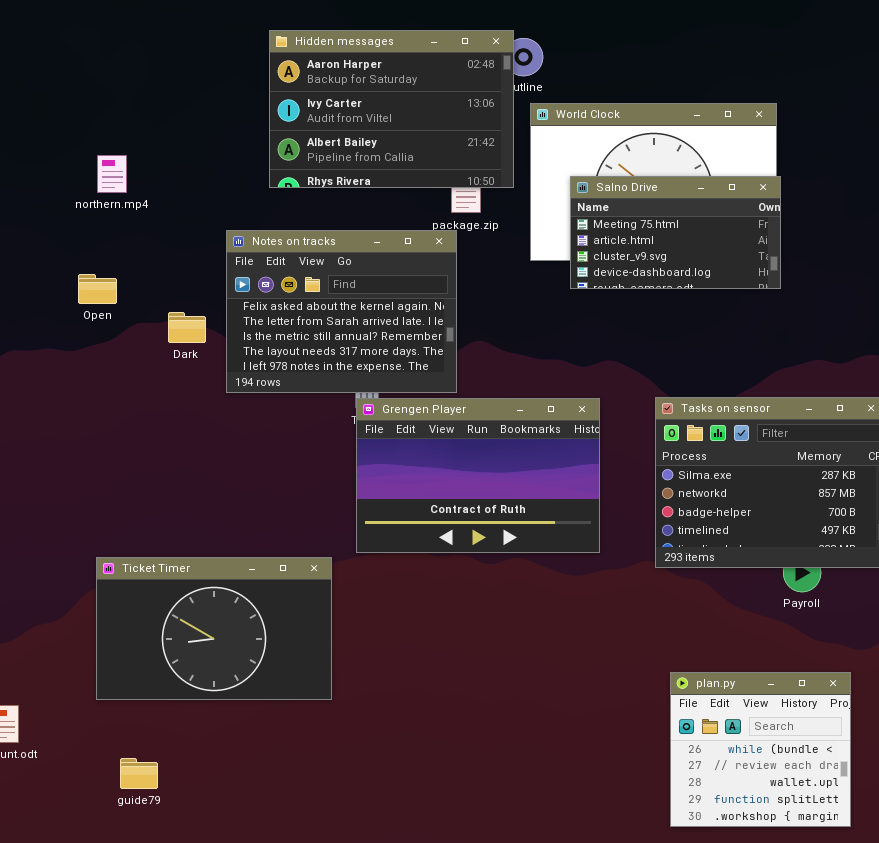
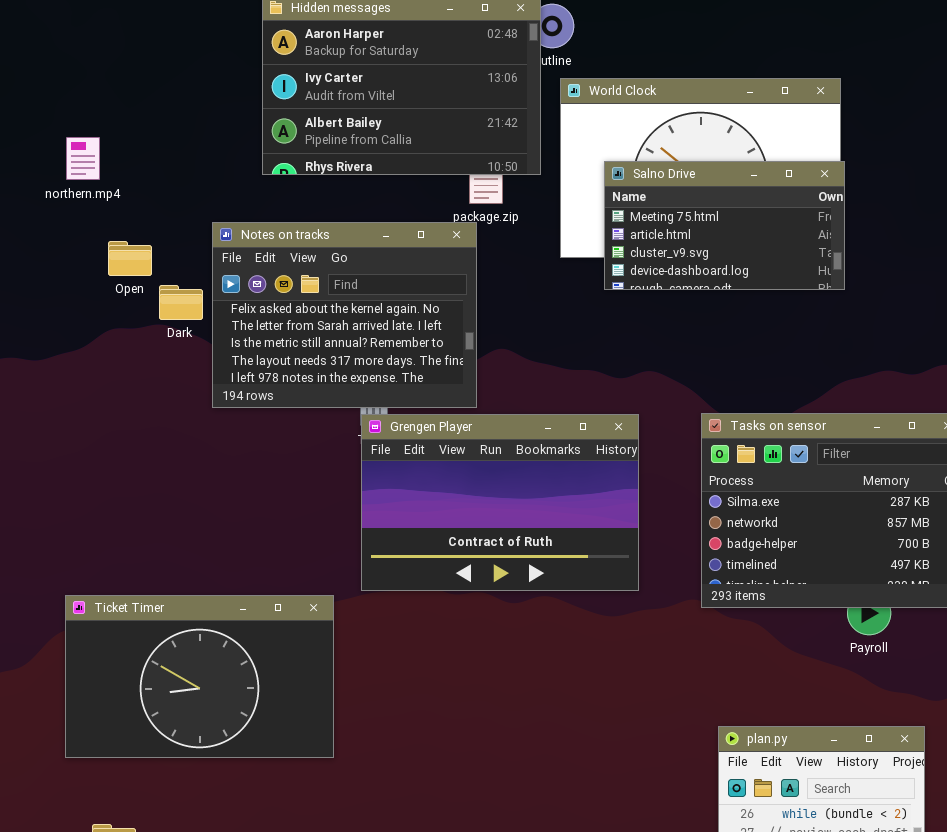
Open: [78,274,117,304] -> [108,241,152,276], moved
Dark: [168,312,206,343] -> [159,285,203,320], moved

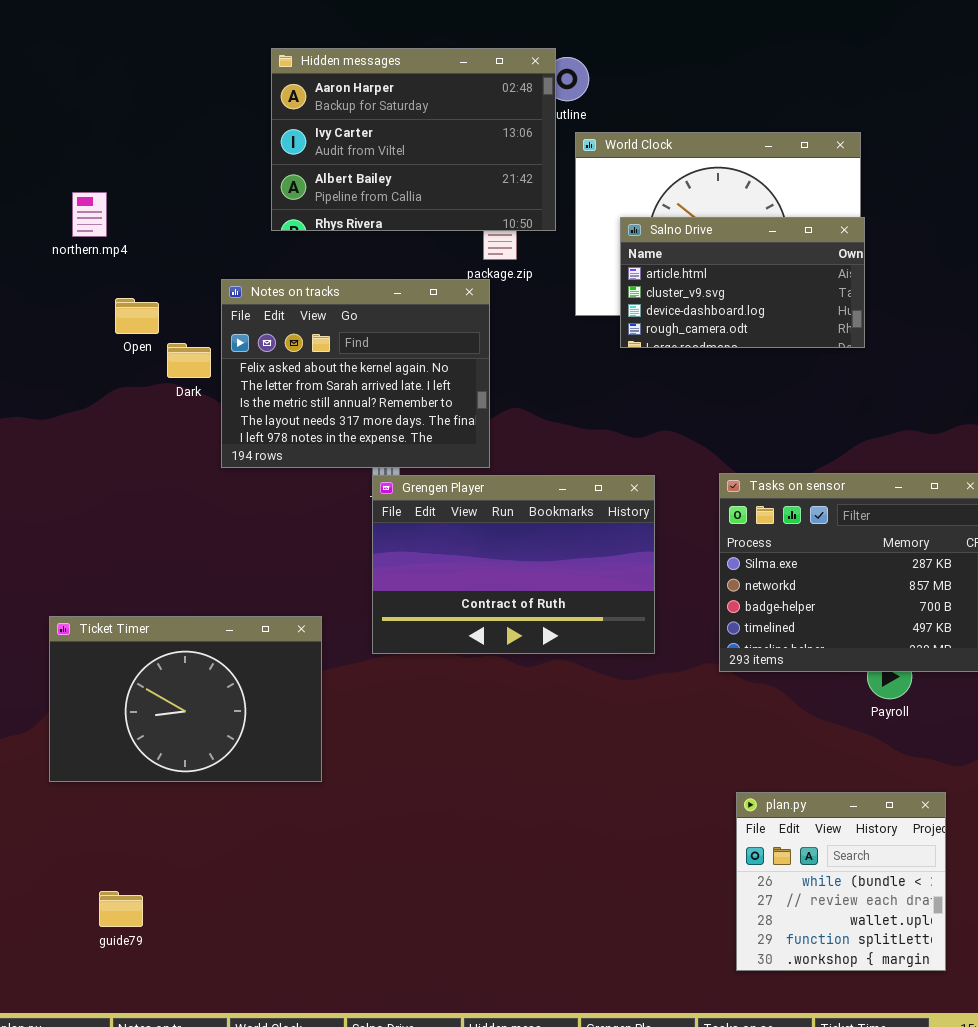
Salno Drive: [604,161,845,290] -> [620,217,865,348], scrolled down 1 row
Ticket Timer: [65,595,334,758] -> [49,616,322,782], moved

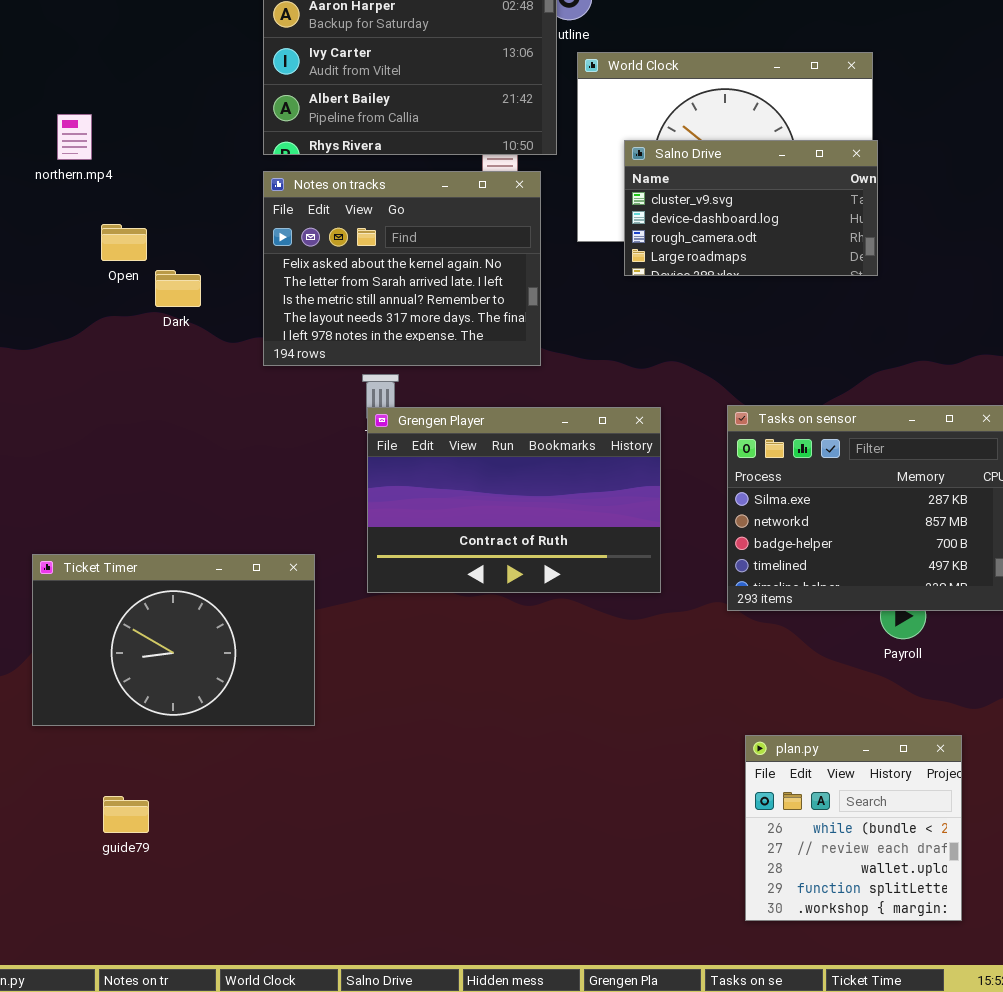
Salno Drive: [620,217,865,348] -> [624,140,878,276], scrolled down 1 row
Notes on tracks: [221,279,490,468] -> [263,171,541,366], moved
guide79: [99,891,143,927] -> [103,796,149,833], moved

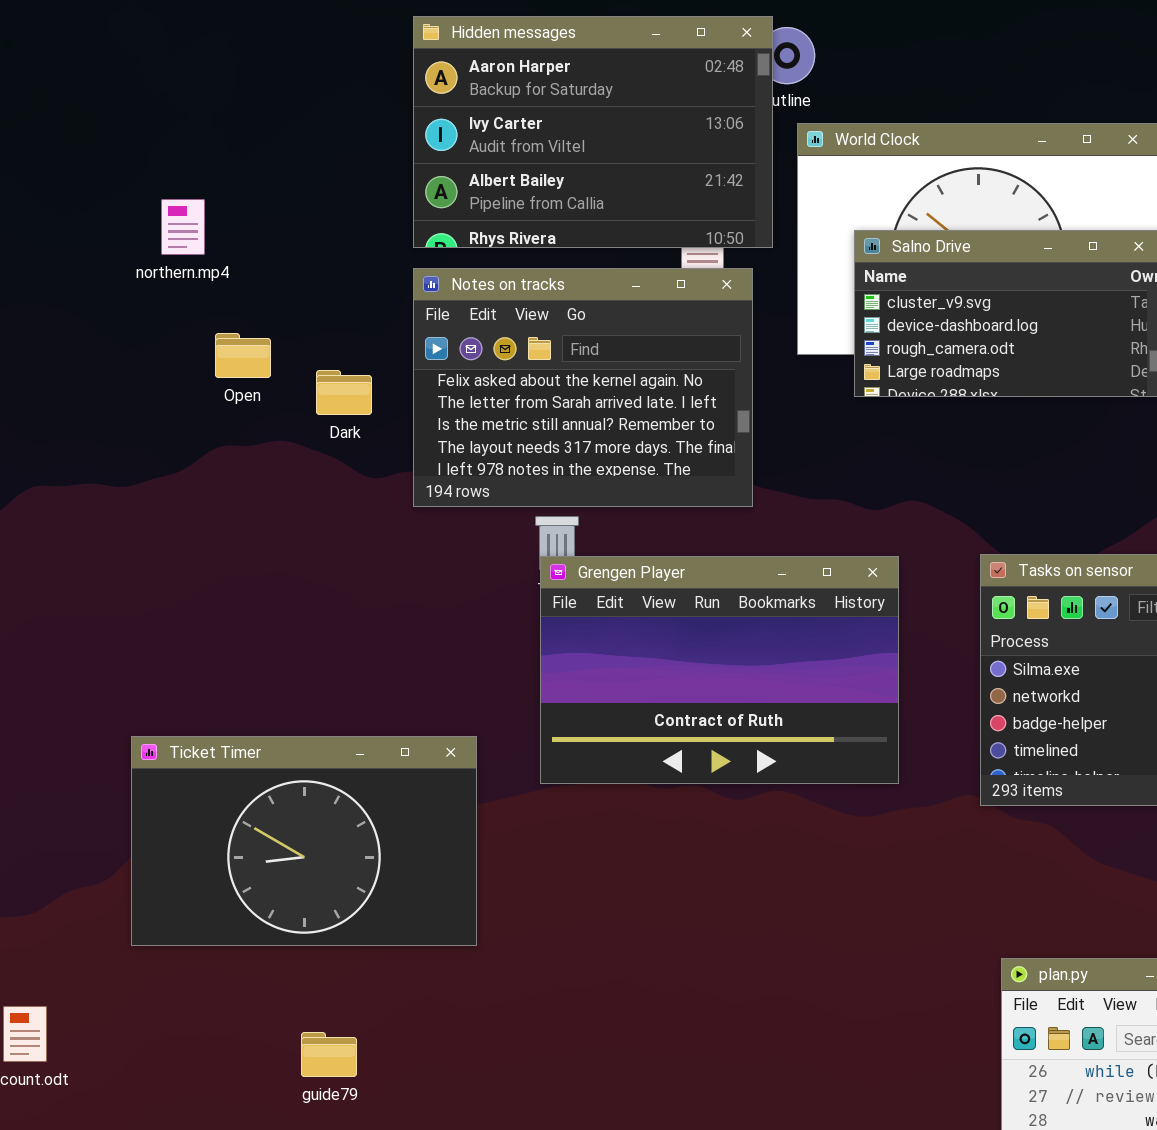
Dark: [155,270,201,307] -> [316,370,372,415], moved
guide79: [103,796,149,833] -> [301,1032,357,1077], moved

